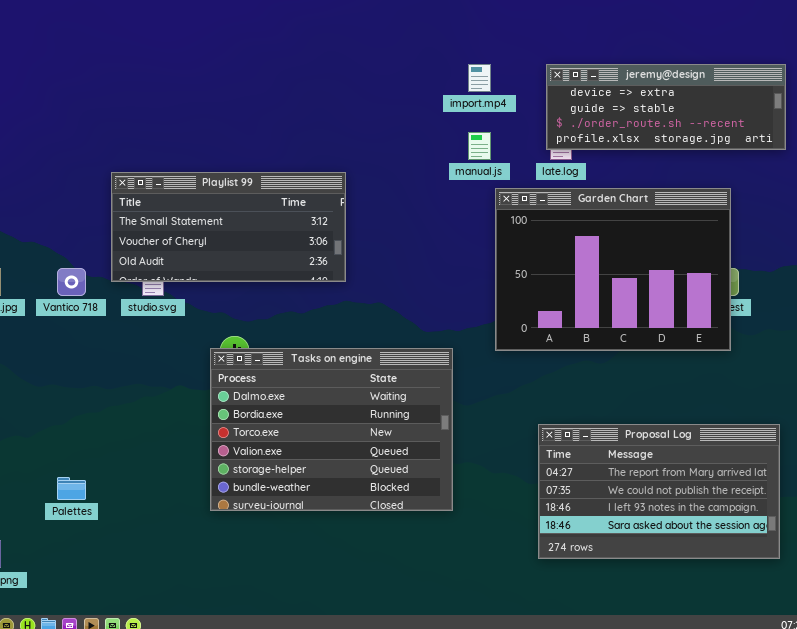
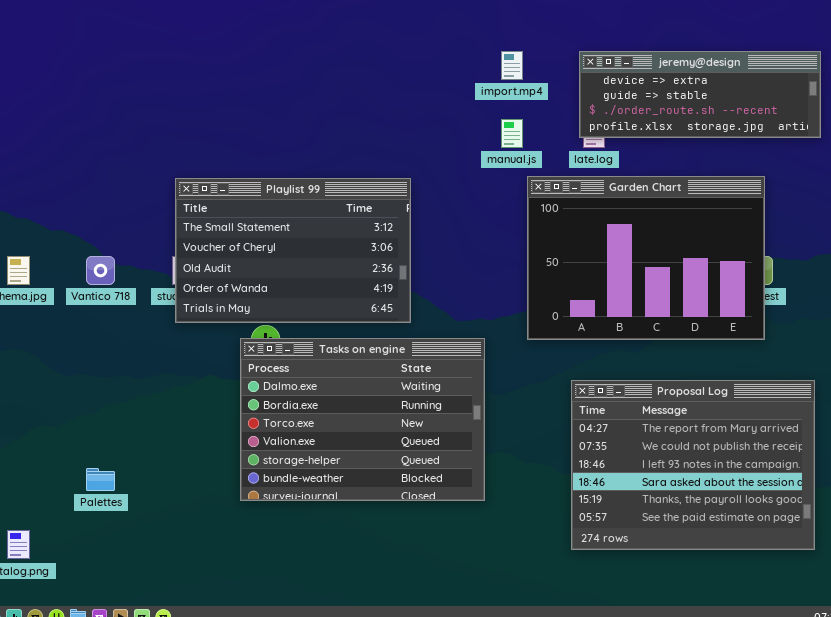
Playlist 99: [111,172,346,282] -> [175,178,411,323], moved, resized
Proposal Log: [538,424,780,559] -> [571,380,815,550], resized

